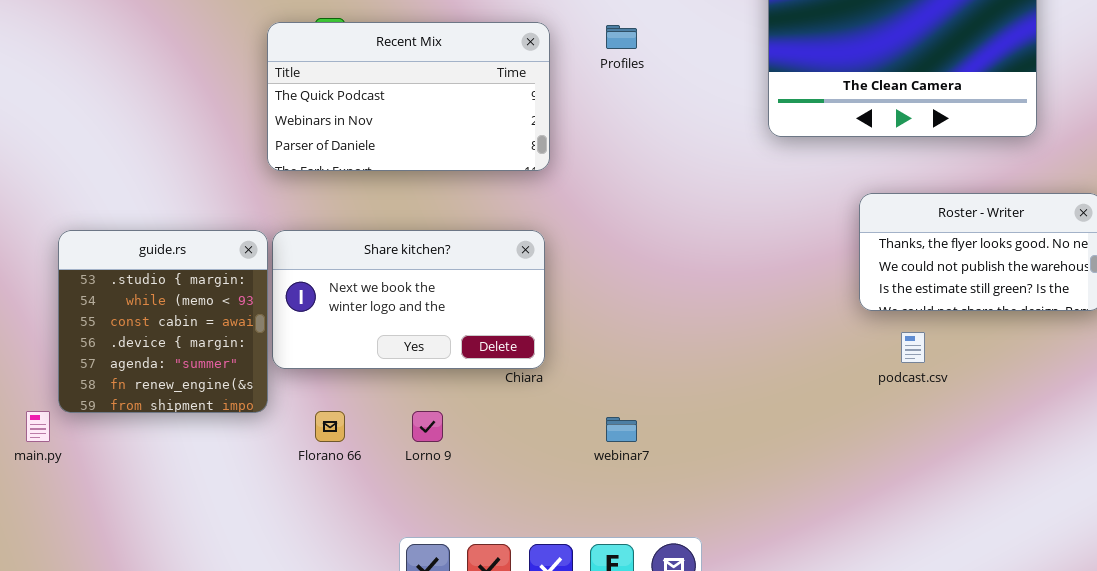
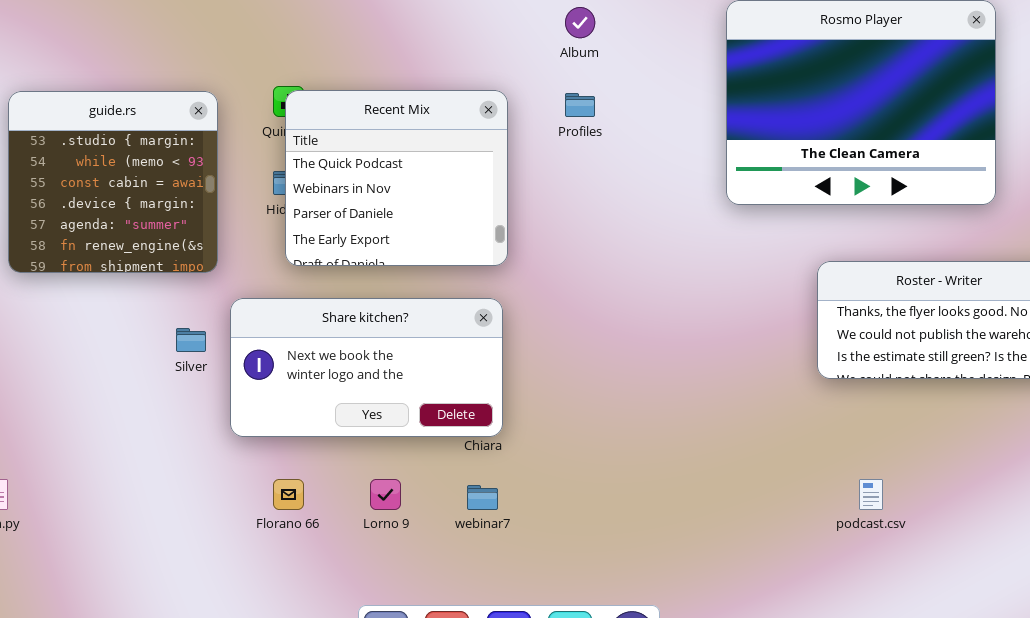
Recent Mix: [267,22,550,171] -> [285,90,508,266], resized
guide.rs: [58,230,268,413] -> [8,91,218,273], moved
podcast.csv: [901,332,925,363] -> [859,479,883,510], moved
webinar7: [606,417,637,442] -> [467,485,498,510], moved

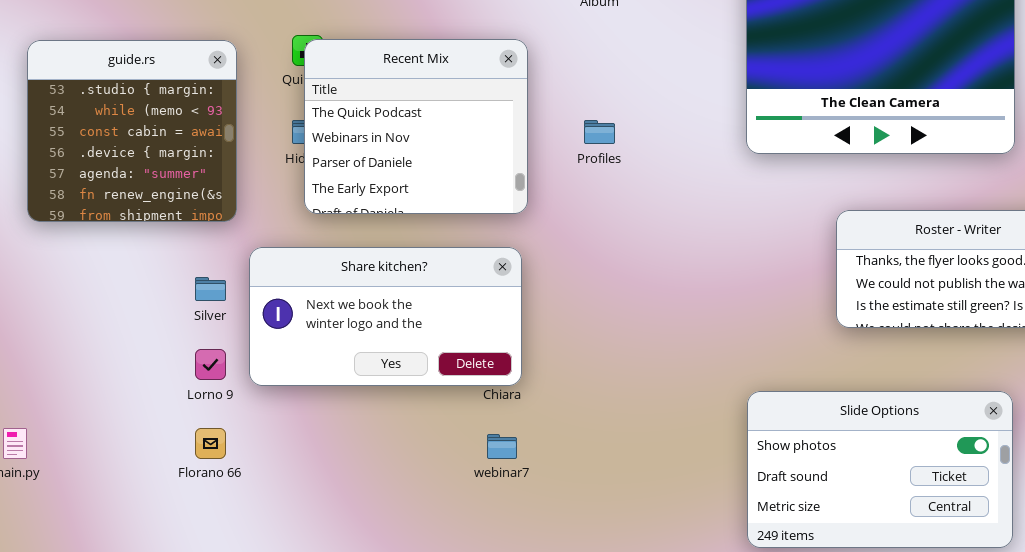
Profiles: [565,93,595,117] -> [584,120,615,144], moved
Slide Options: none -> [747,391,1013,548], opened
Florano 66: [273,479,304,510] -> [195,428,226,459], moved
Lorno 9: [370,479,401,510] -> [195,349,226,380], moved

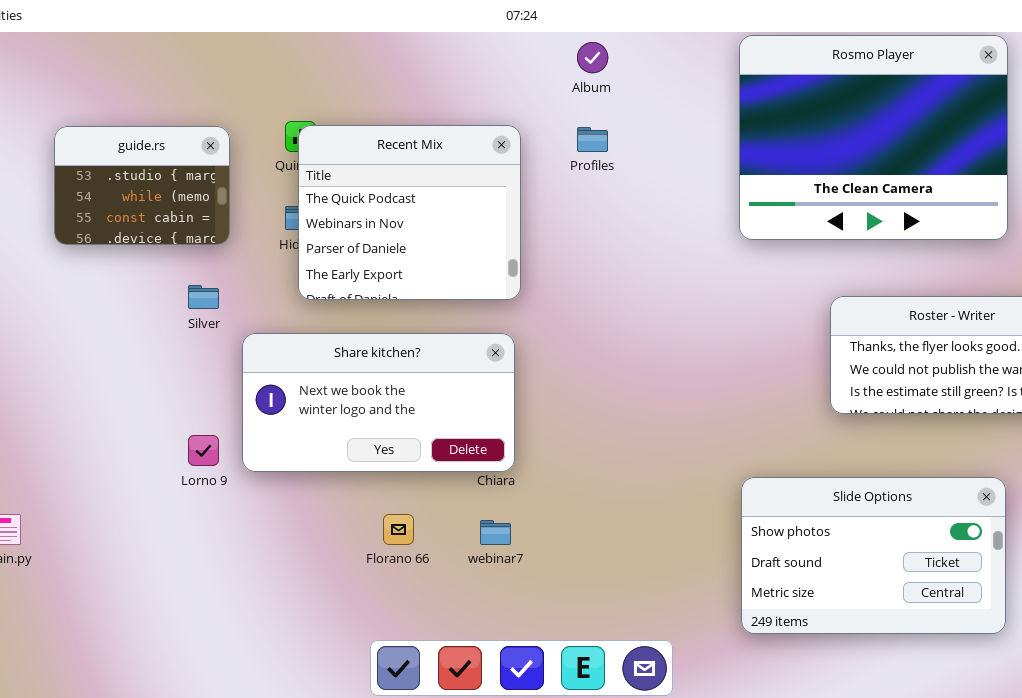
guide.rs: [27,40,237,222] -> [54,126,230,245], resized
Profiles: [584,120,615,144] -> [577,127,608,152], moved
Silver: [195,277,226,301] -> [188,285,219,309], moved
Florano 66: [195,428,226,459] -> [383,514,414,545], moved

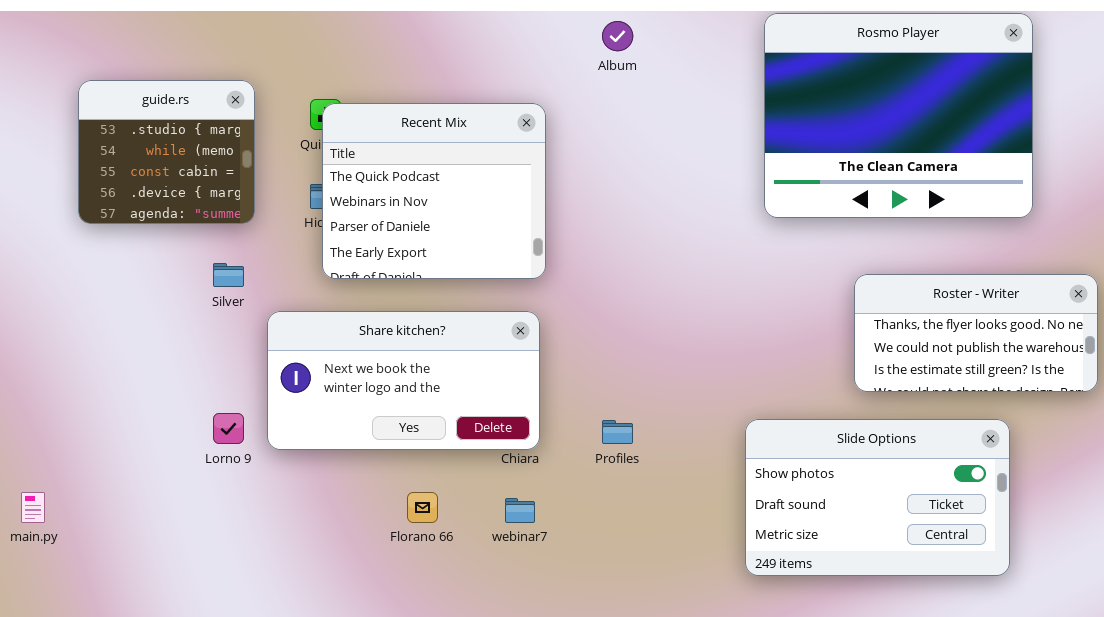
guide.rs: [54,126,230,245] -> [78,80,255,224], resized
Profiles: [577,127,608,152] -> [602,420,633,444], moved
Slide Options: [741,477,1006,634] -> [745,419,1010,576], moved

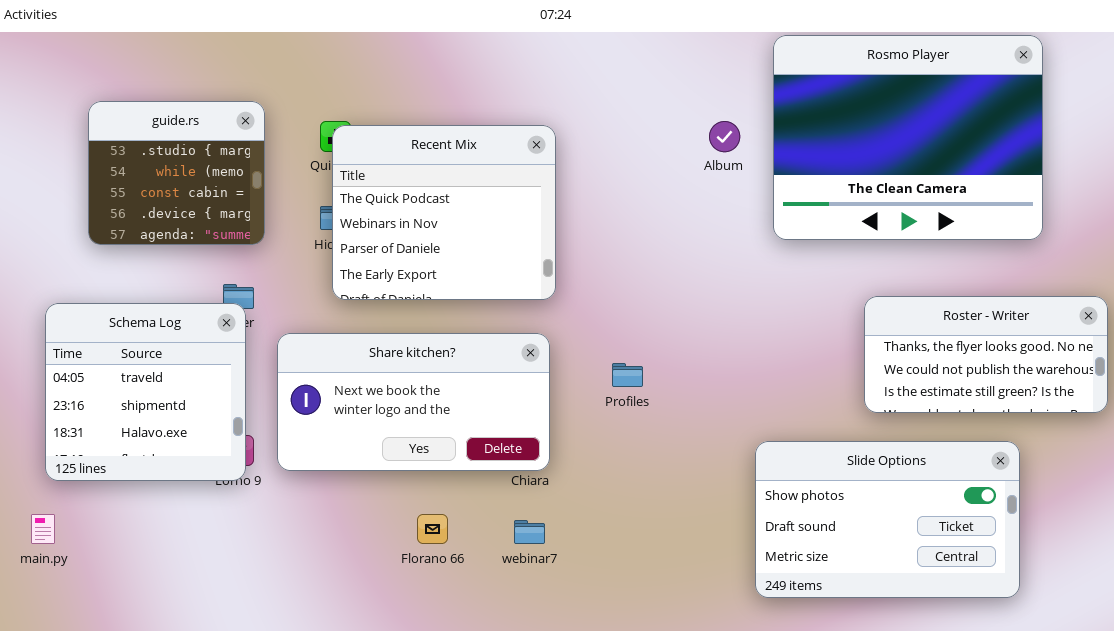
Album: [602,21,633,51] -> [709,121,740,152], moved
Schema Log: none -> [45,303,246,481], opened
Profiles: [602,420,633,444] -> [612,363,643,387], moved

